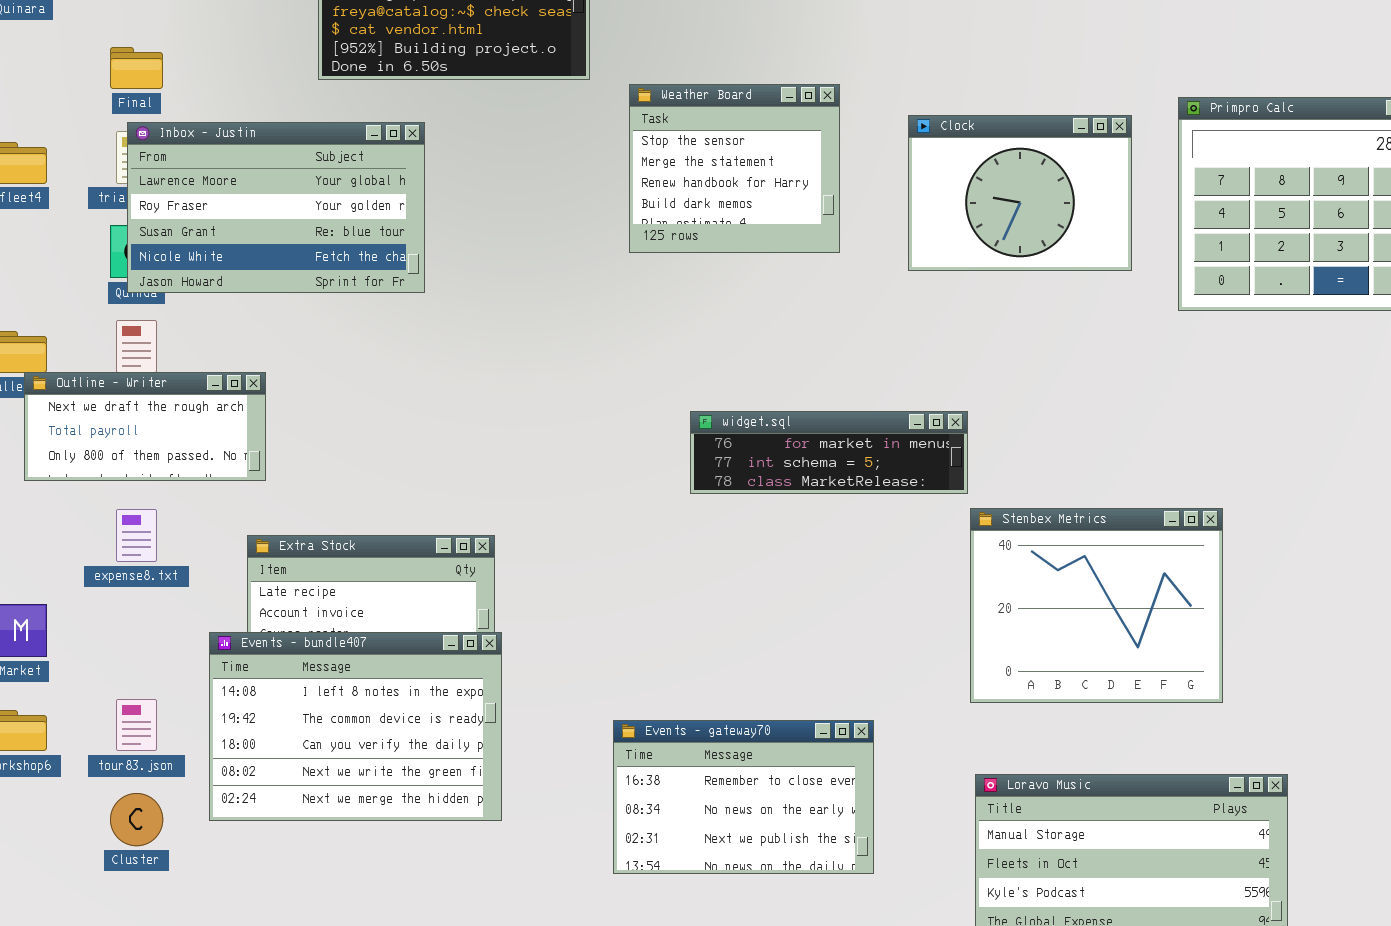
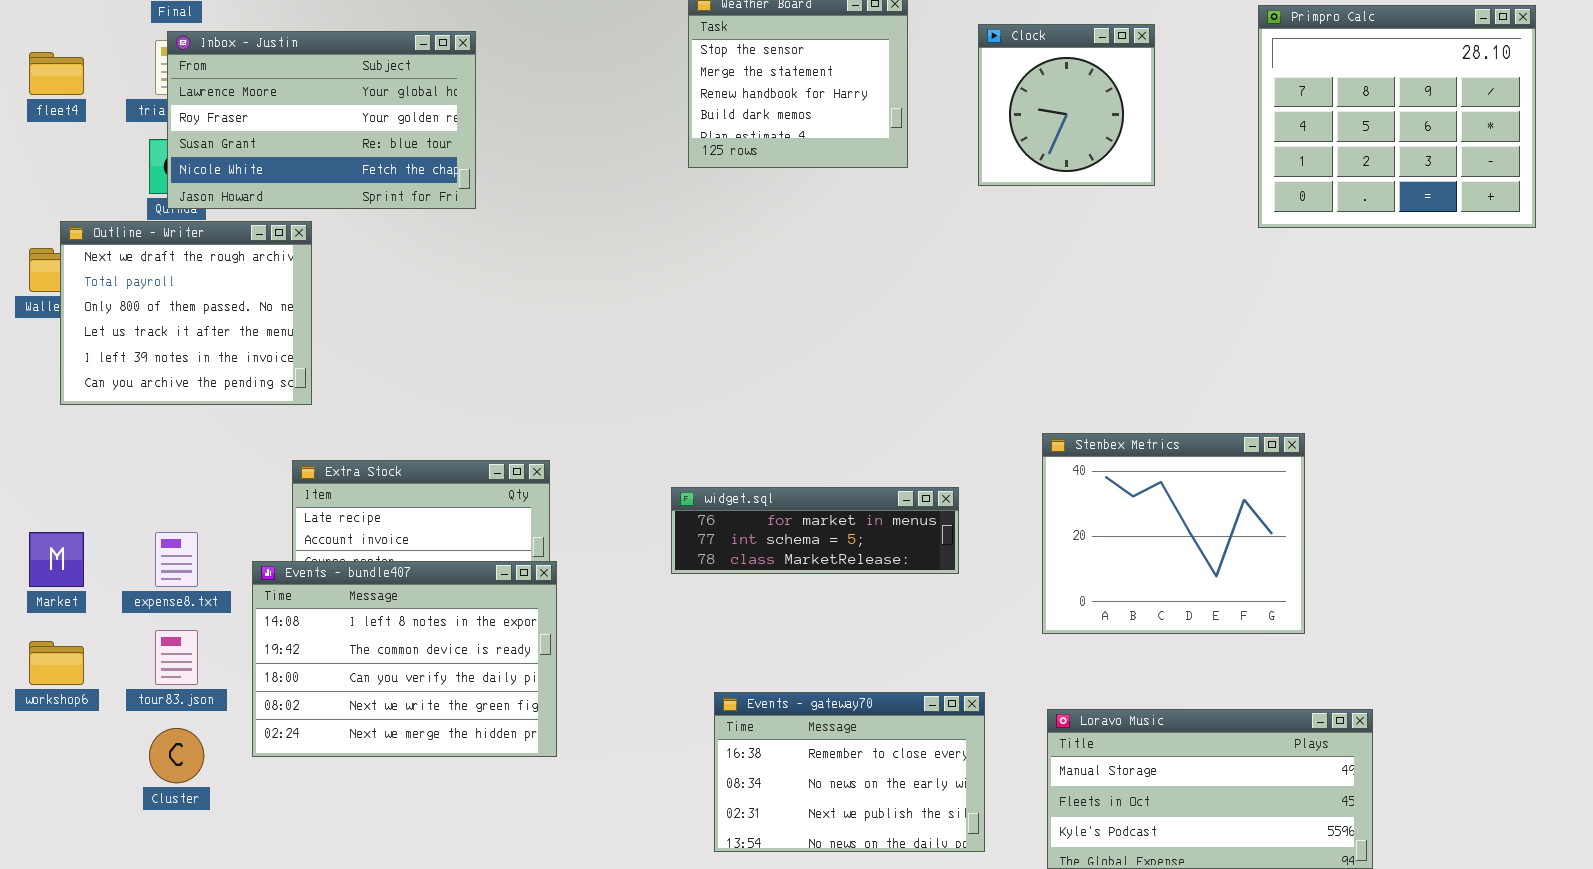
Clock: [908,115,1132,271] -> [978,24,1155,186], resized
Outline - Writer: [24,372,266,481] -> [60,221,312,405], resized
widget.sql: [690,411,968,494] -> [671,487,959,574], moved
expense8.txt: [116,509,157,562] -> [155,532,198,587], moved
Events - gateway70: [613,720,874,874] -> [714,692,985,852], moved

